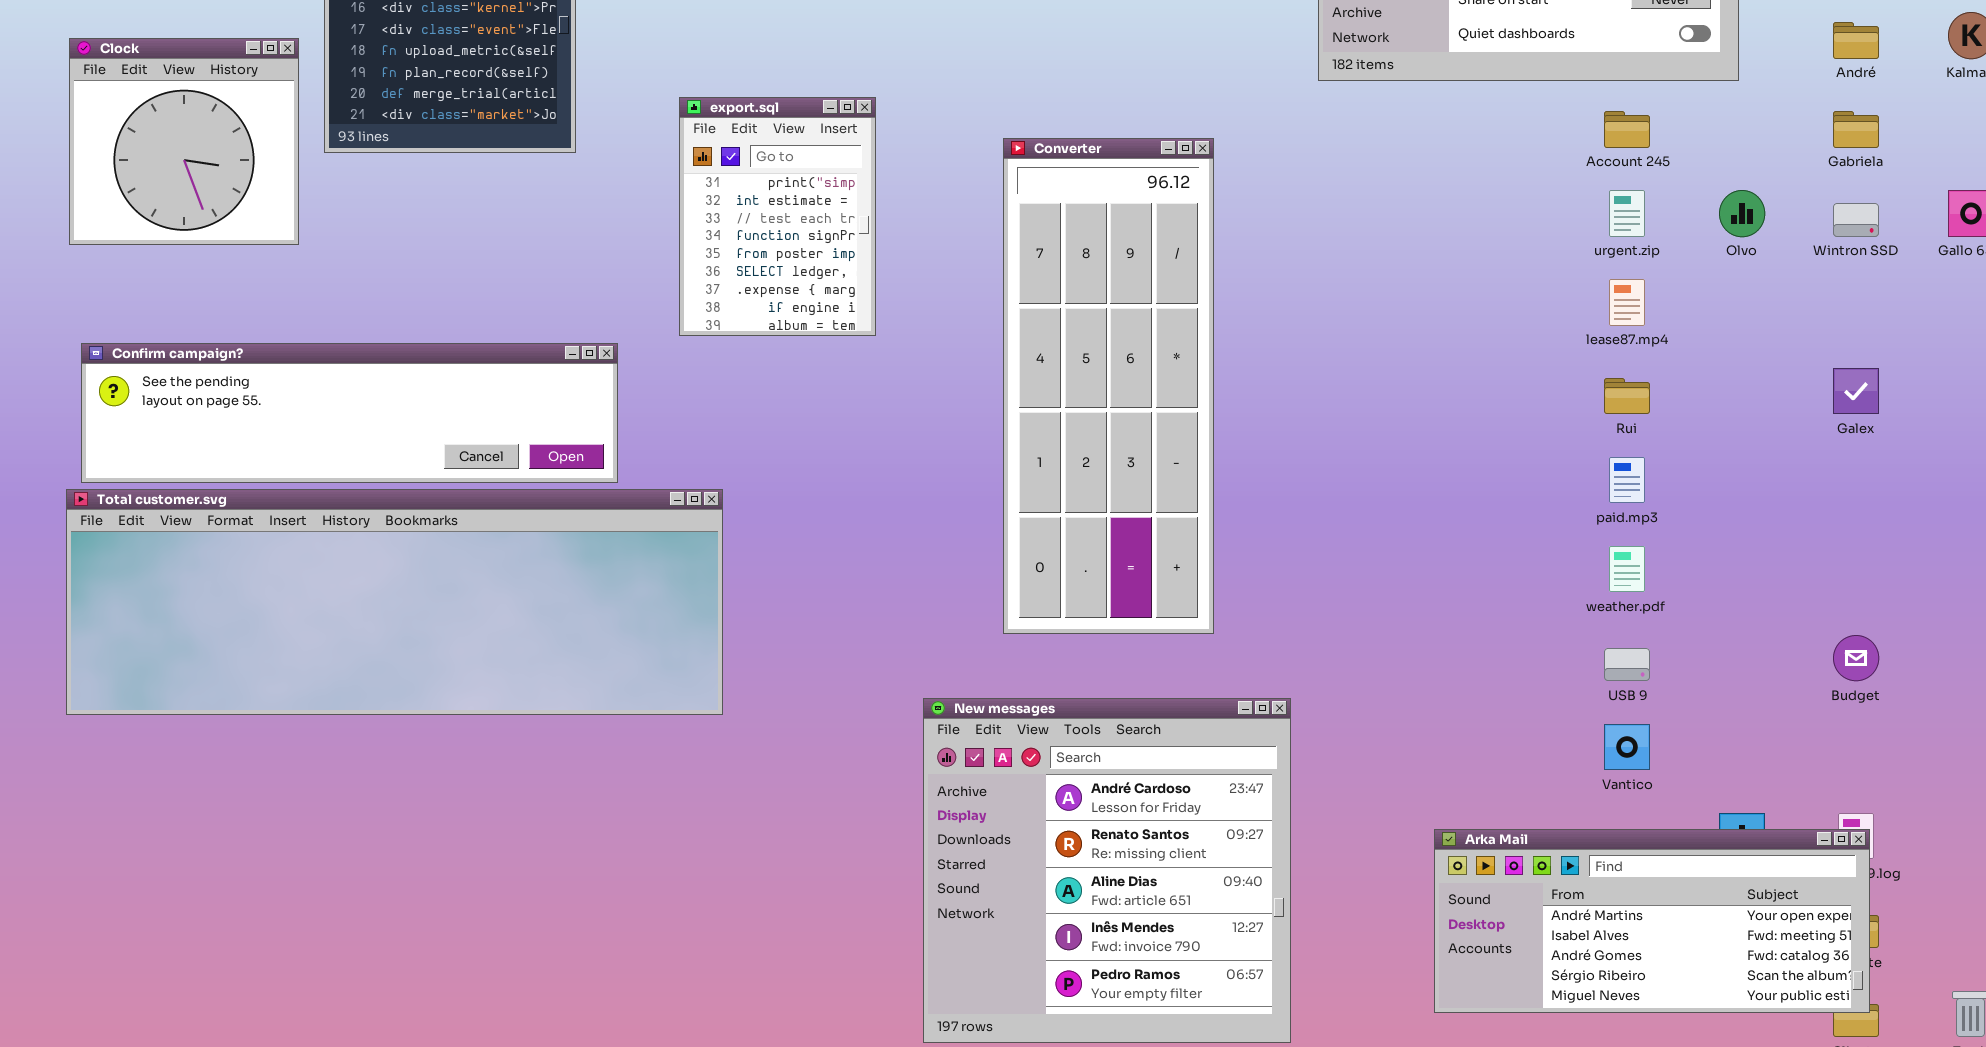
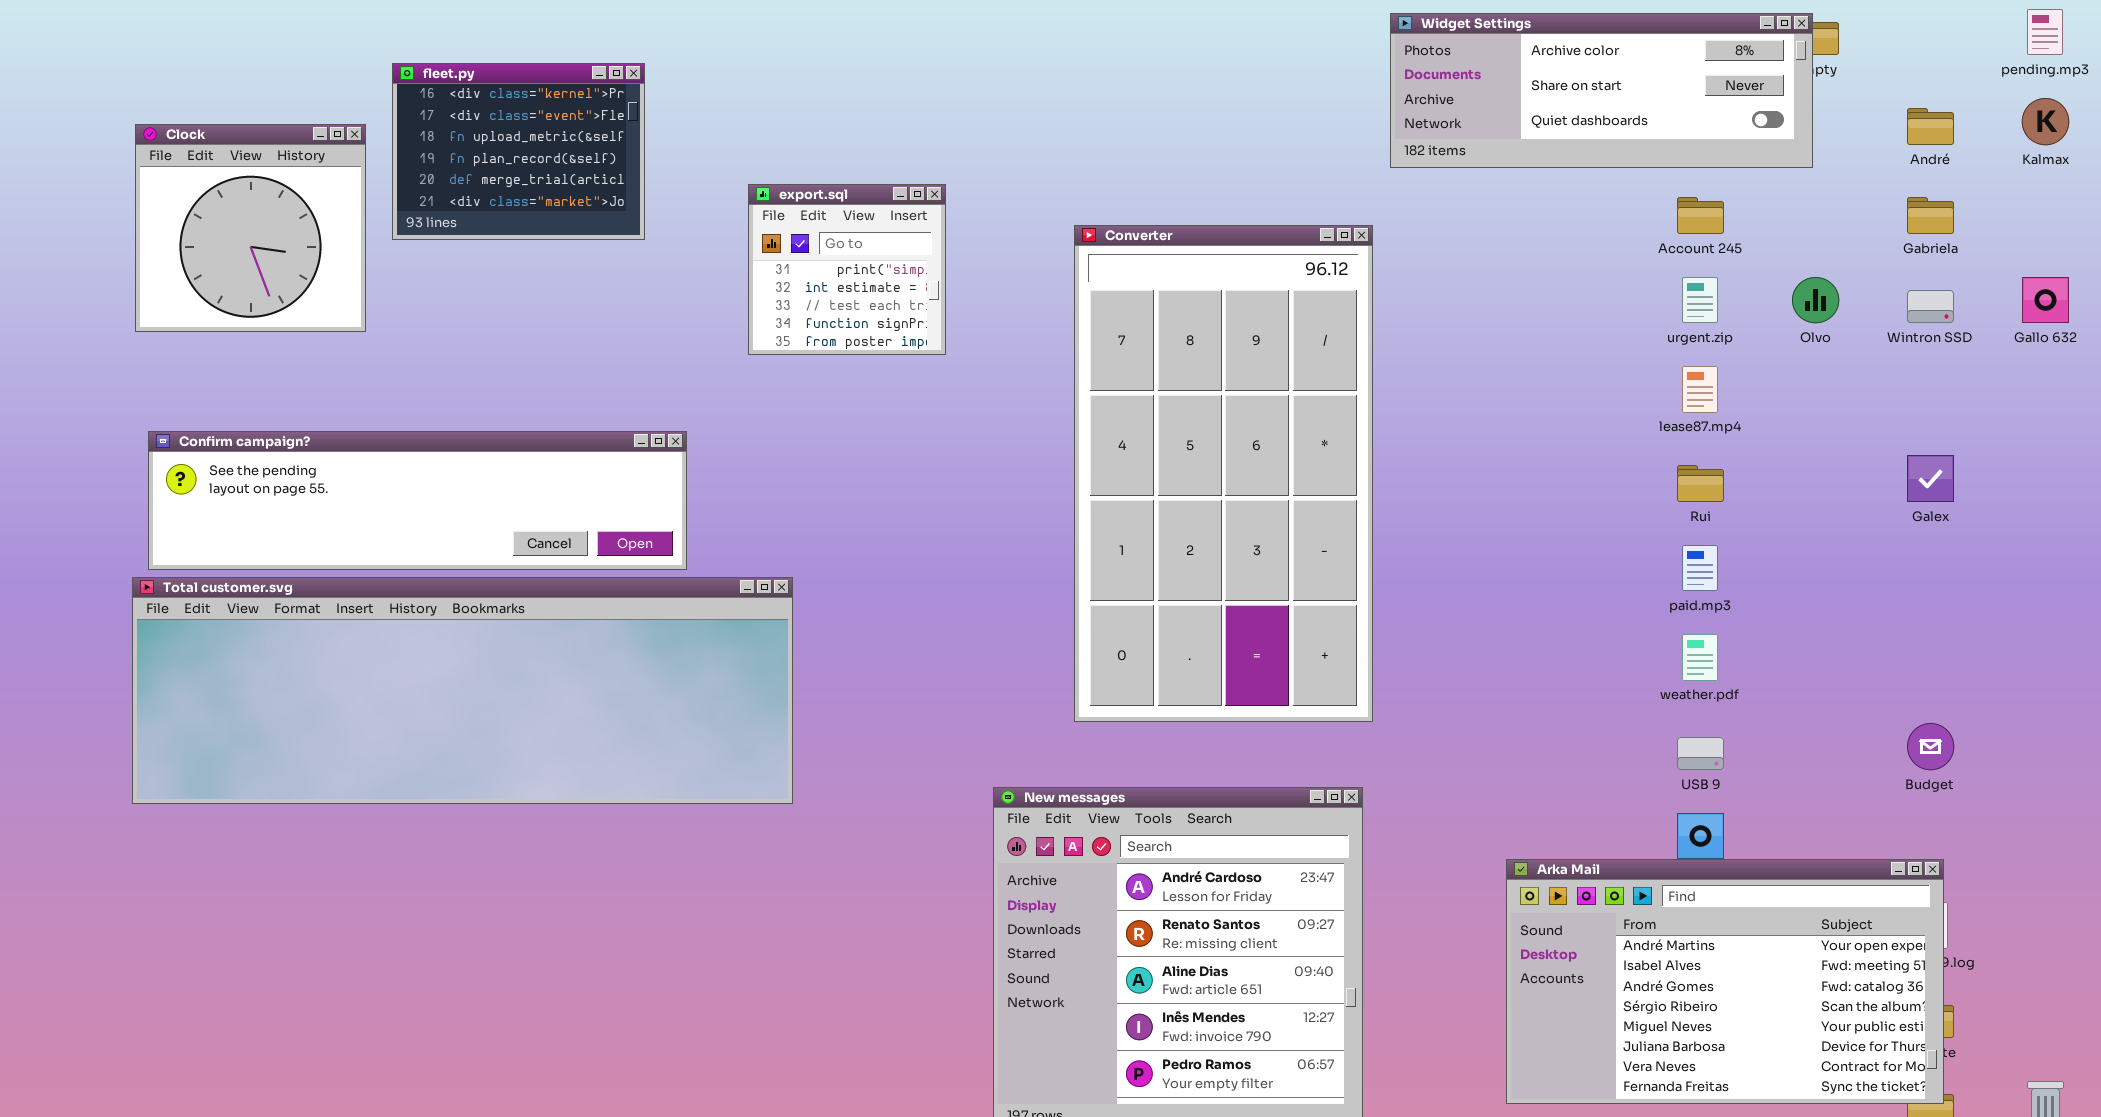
export.sql: [679,97,876,336] -> [748,184,946,355], resized
Converter: [1003,138,1214,634] -> [1074,225,1373,722], resized
Arka Mail: [1434,829,1870,1013] -> [1506,859,1944,1104], resized

